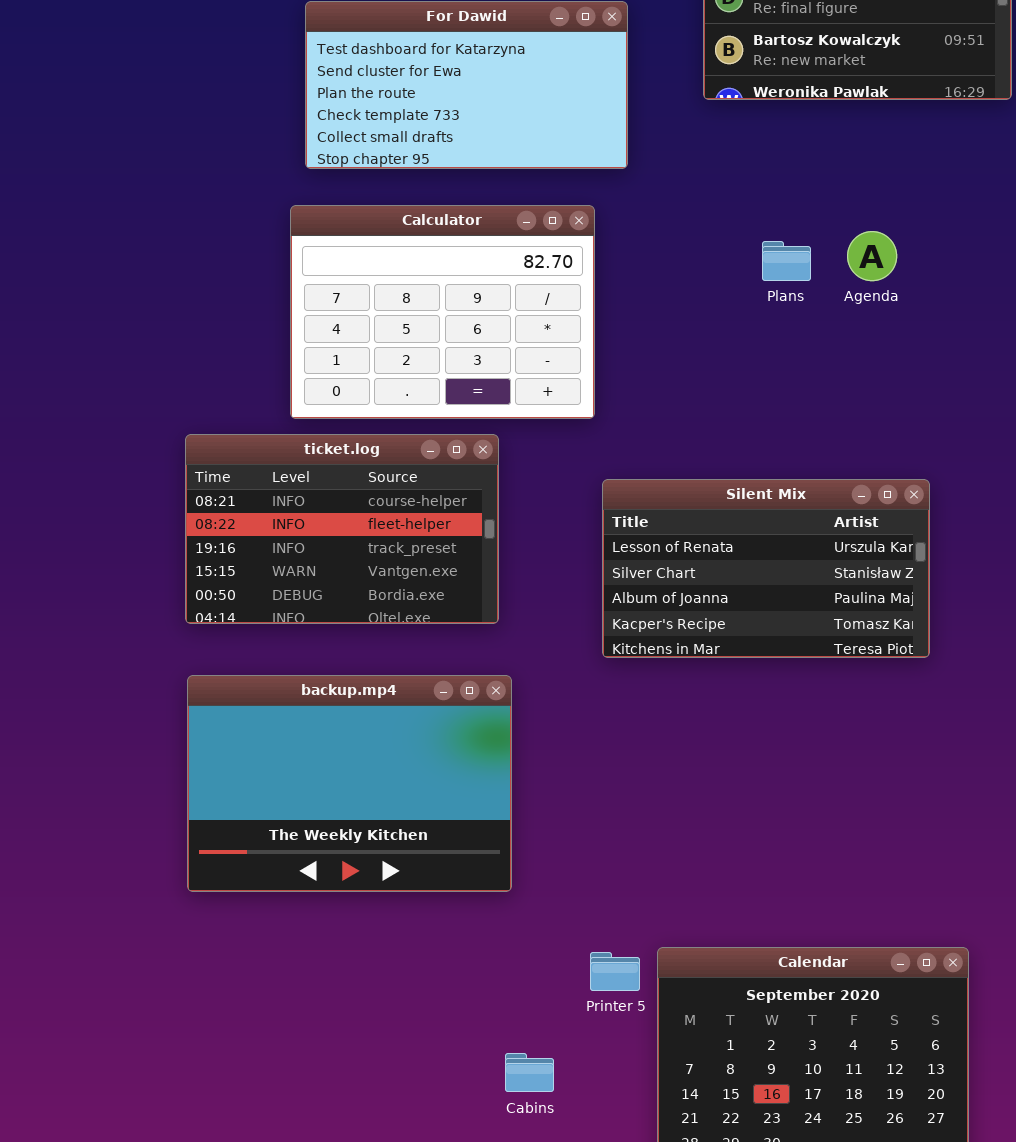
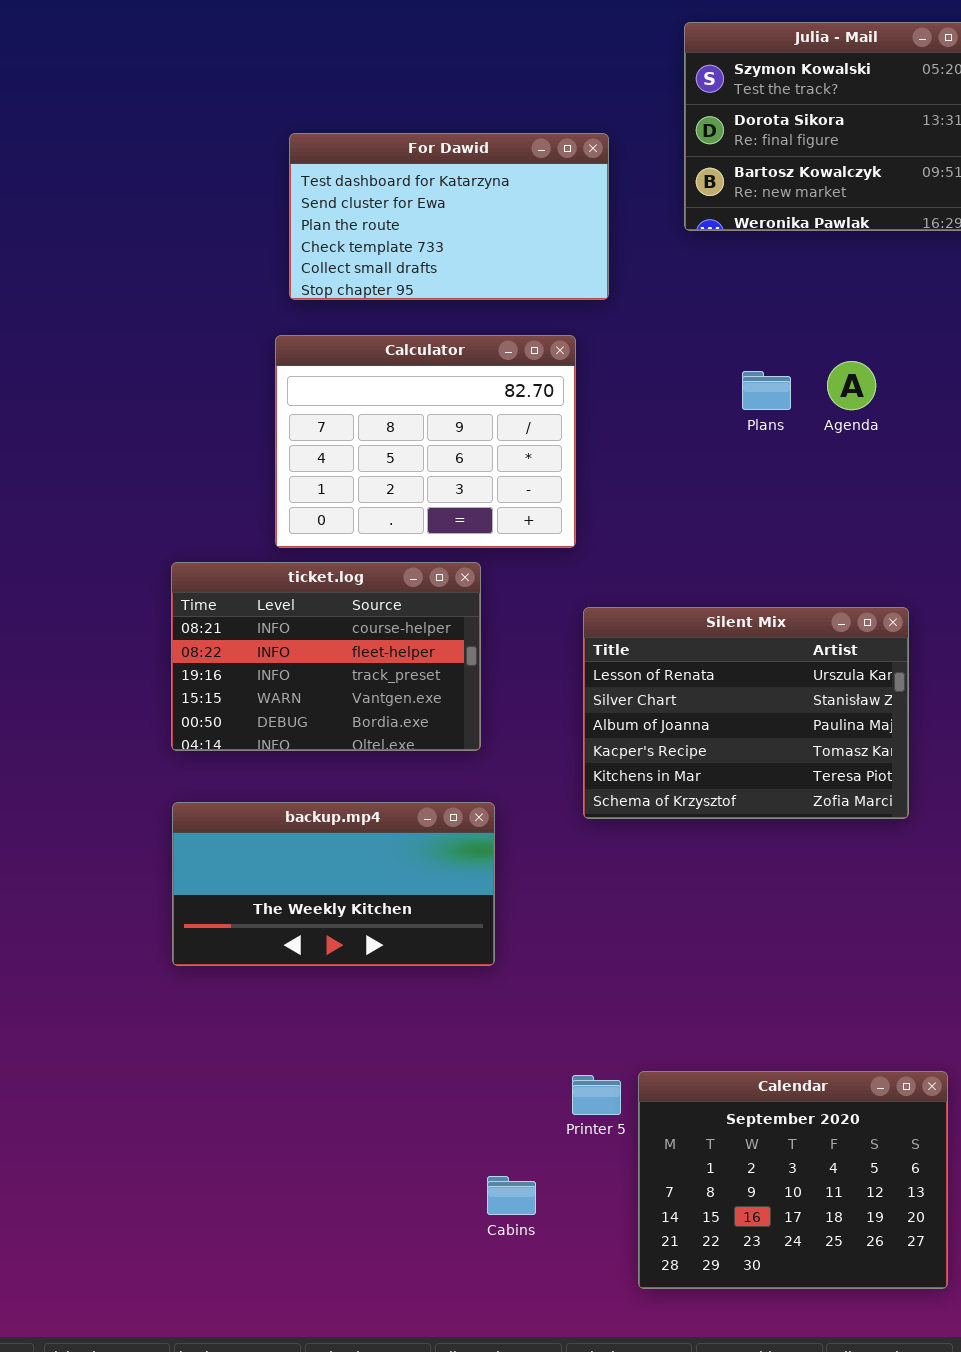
Silent Mix: [602,479,930,658] -> [583,607,909,819], resized
backup.mp4: [187,675,512,892] -> [172,802,495,966], resized

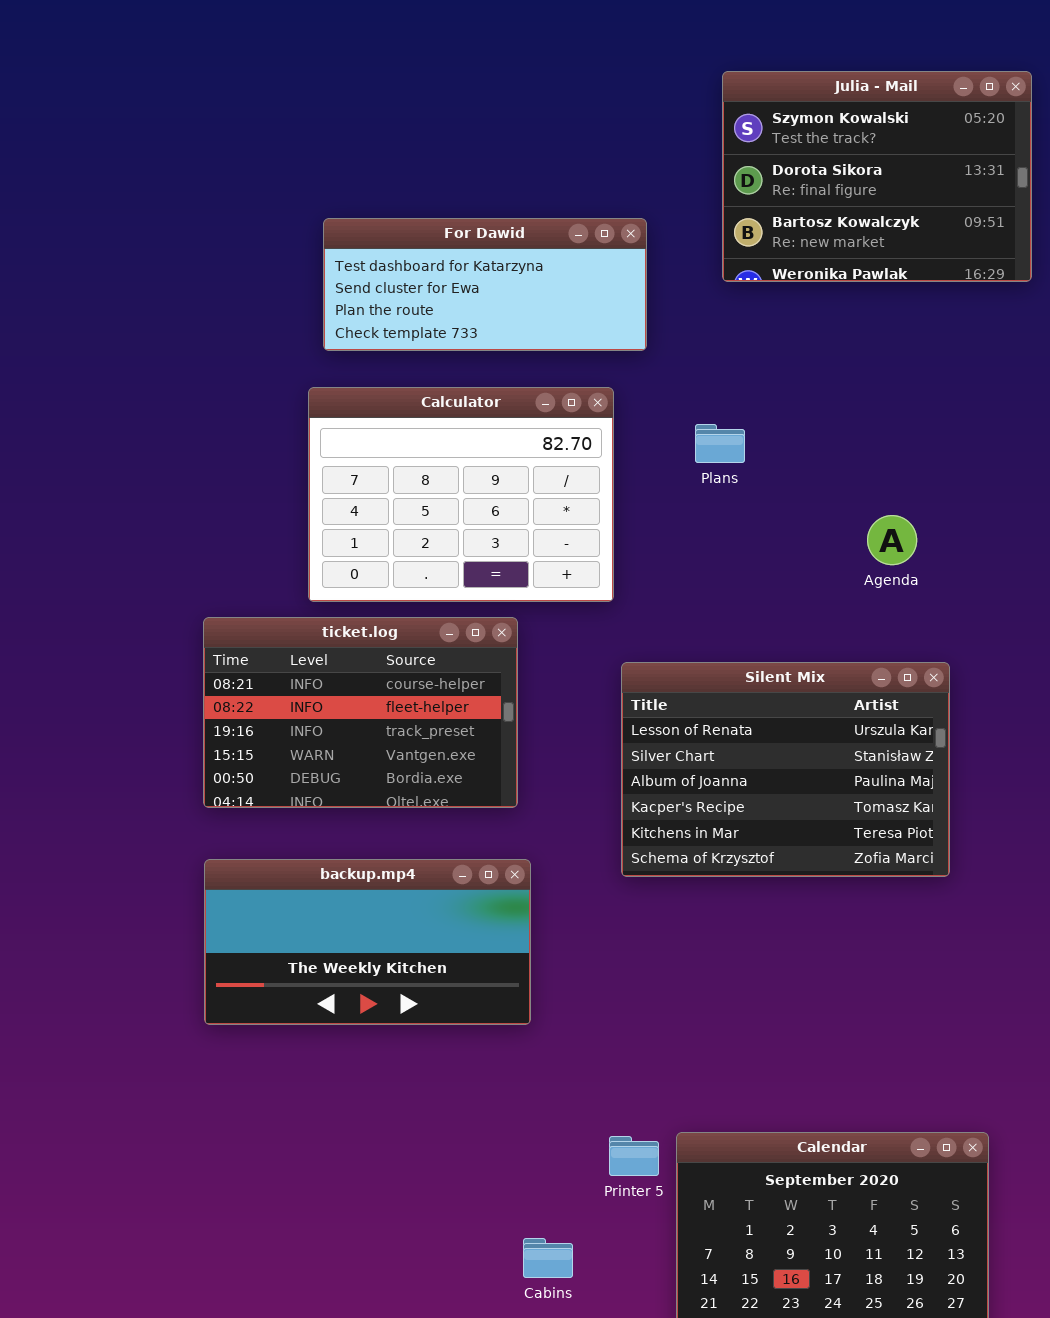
For Dawid: [289,133,609,300] -> [323,218,647,351], resized
Agenda: [827,361,876,410] -> [867,515,917,565], moved
Plans: [742,371,791,410] -> [695,424,745,463], moved

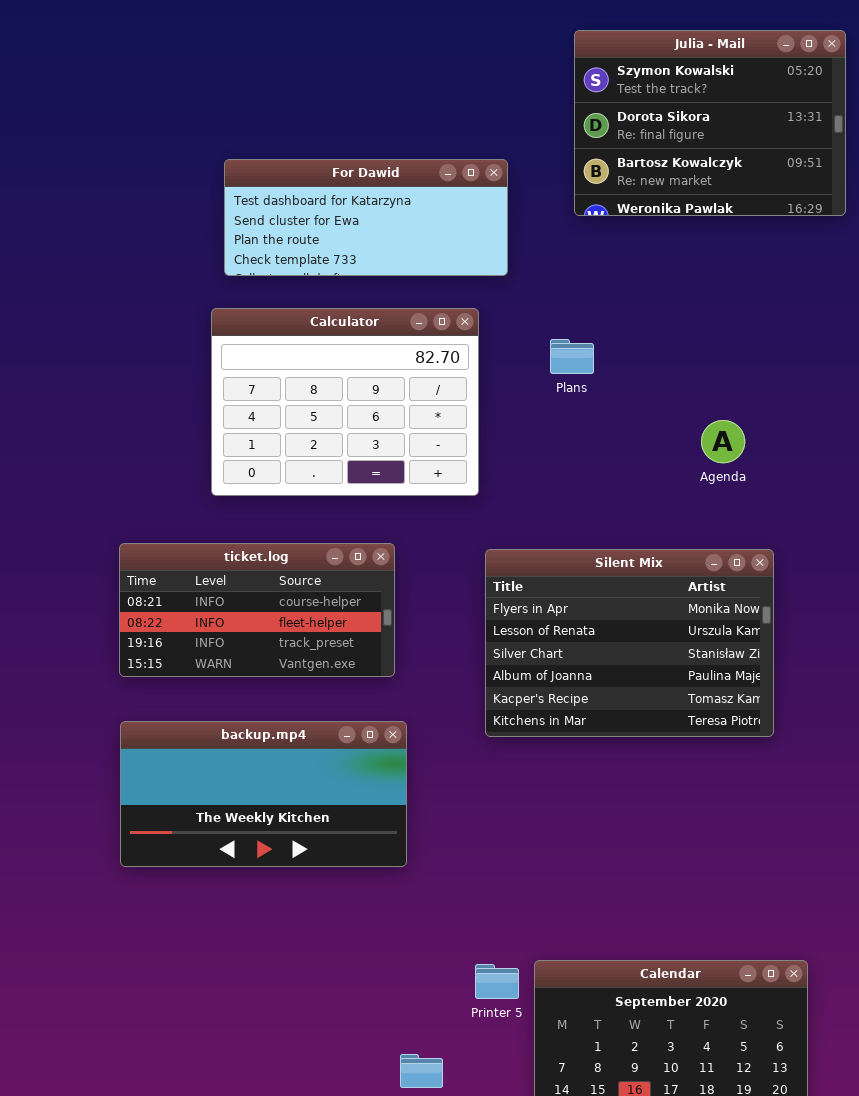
ticket.log: [203,617,518,808] -> [119,543,395,677], resized
Silent Mix: [621,662,950,877] -> [485,549,774,737], scrolled up 1 row

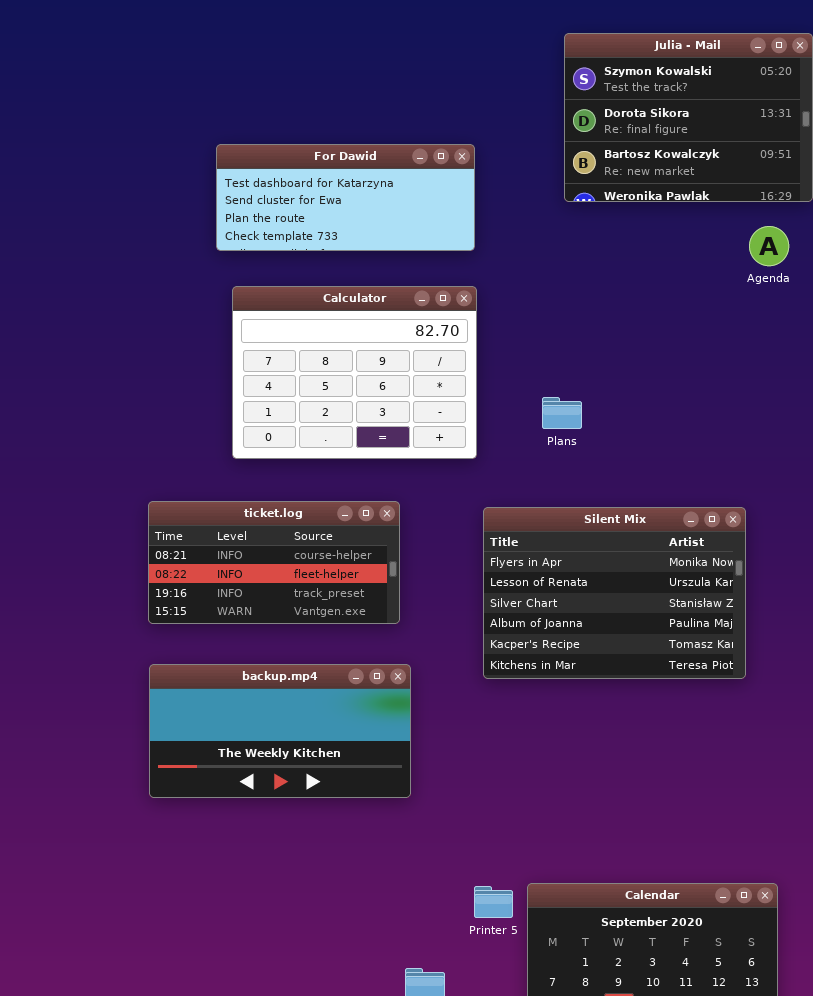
For Dawid: [224,159,508,276] -> [216,144,475,251], moved
Plans: [550,339,594,374] -> [542,397,582,429], moved
Agenda: [701,420,745,463] -> [749,226,789,266], moved

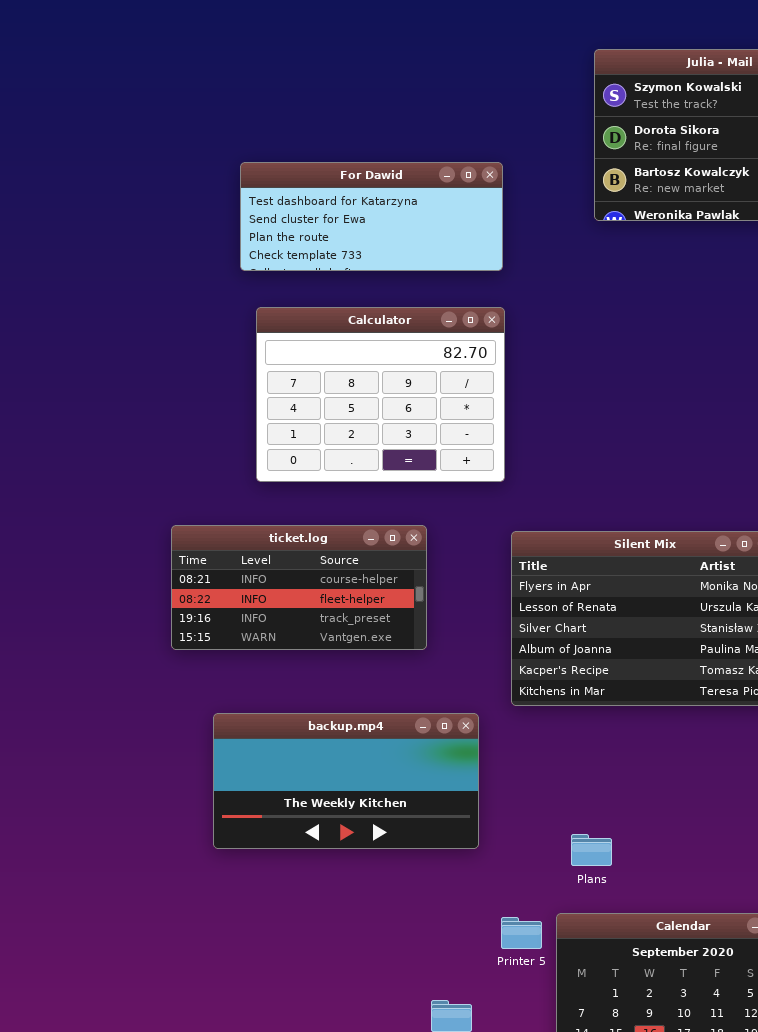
Plans: [542,397,582,429] -> [571,834,612,866], moved
backup.mp4: [149,664,411,798] -> [213,713,479,849], moved

